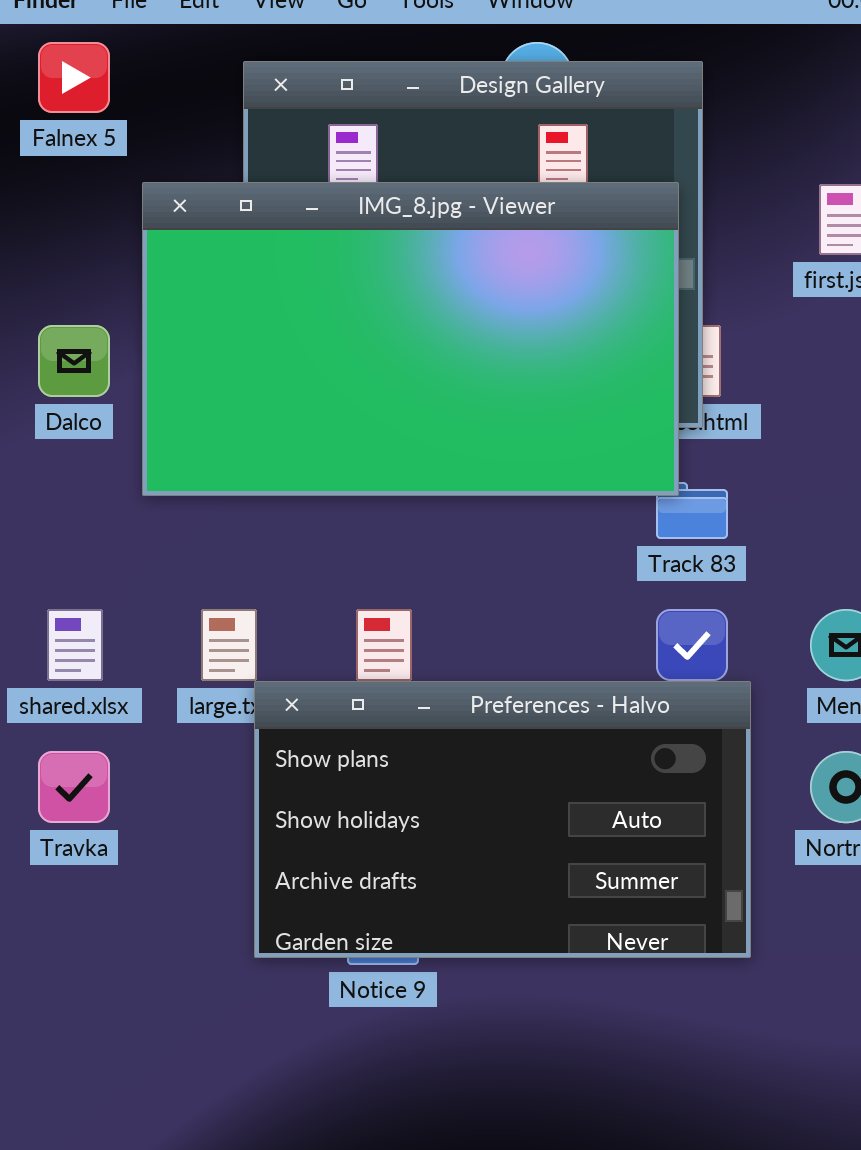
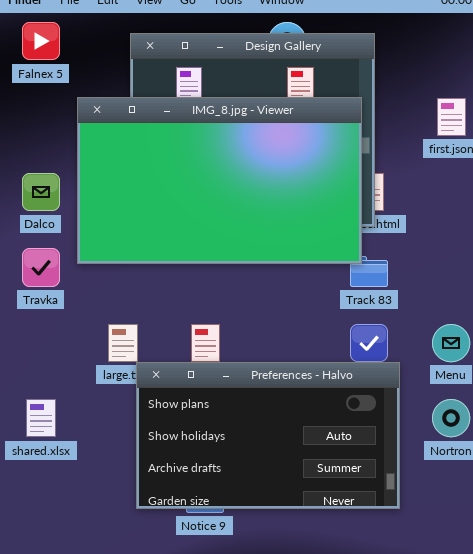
shared.xlsx: [47,609,103,681] -> [26,399,56,437], moved
Travka: [38,751,110,823] -> [22,248,60,287], moved

